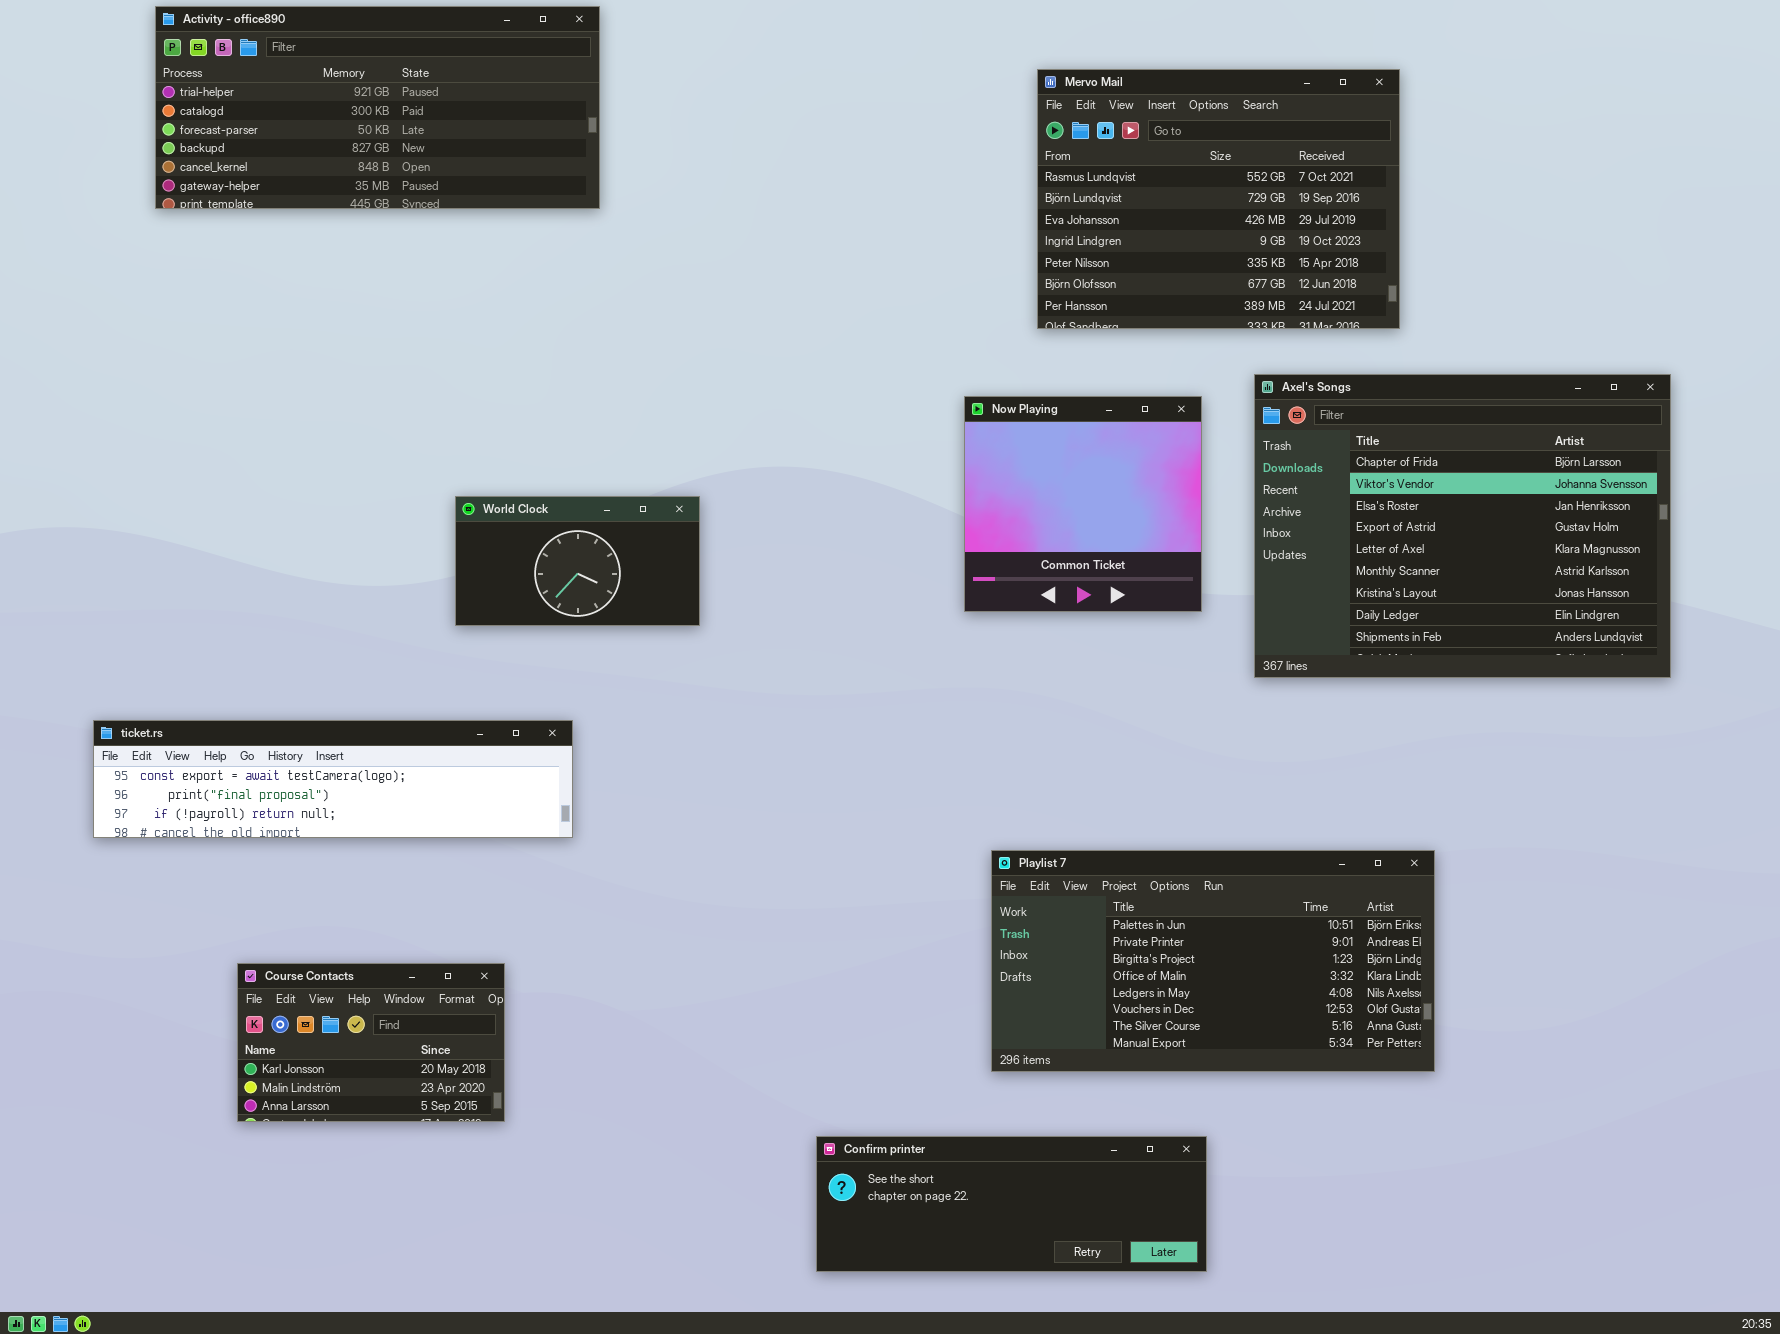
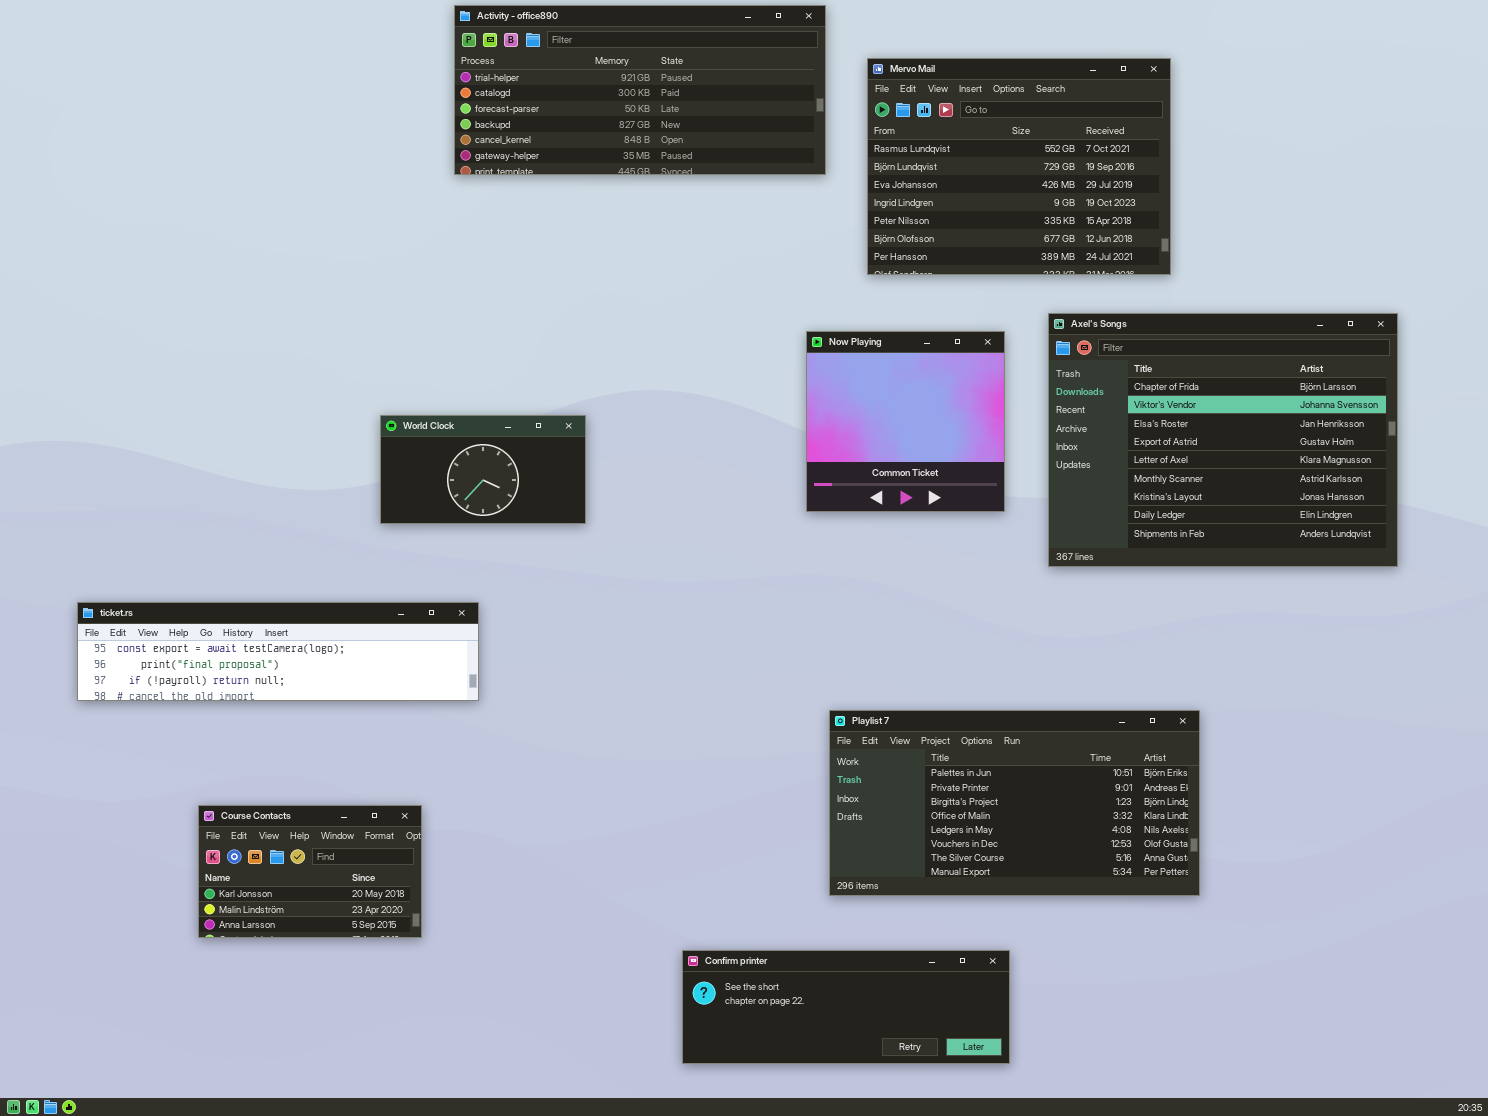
Activity - office890: [155,6,600,209] -> [454,5,826,175], moved

